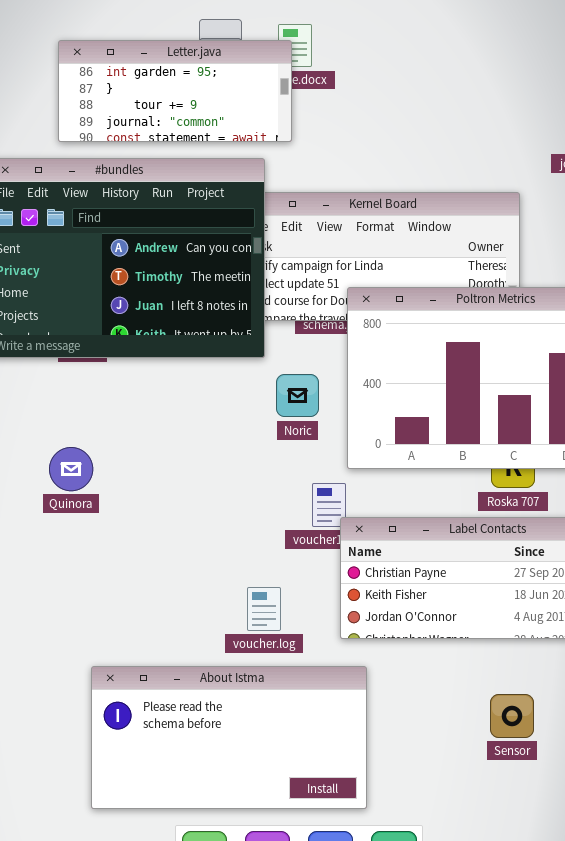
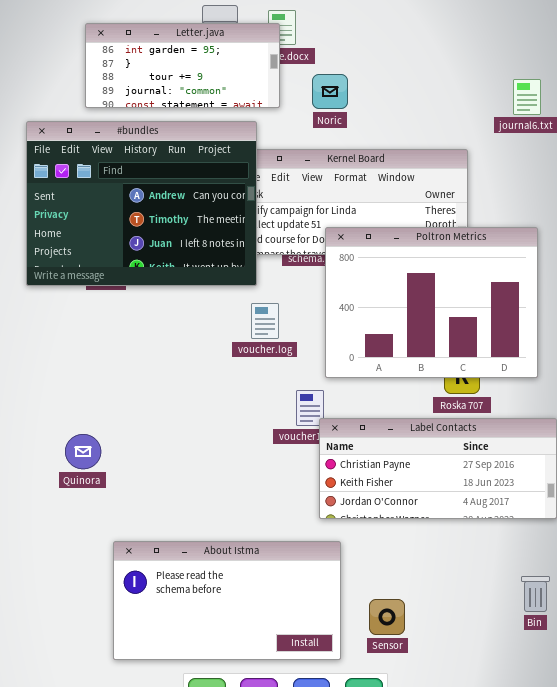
Noric: [276,374,319,417] -> [312,74,348,109], moved
Quinora: [49,447,93,491] -> [65,434,101,469], moved
voucher.log: [247,587,281,631] -> [251,303,279,339], moved
Sensor: [490,694,534,738] -> [369,599,405,635], moved

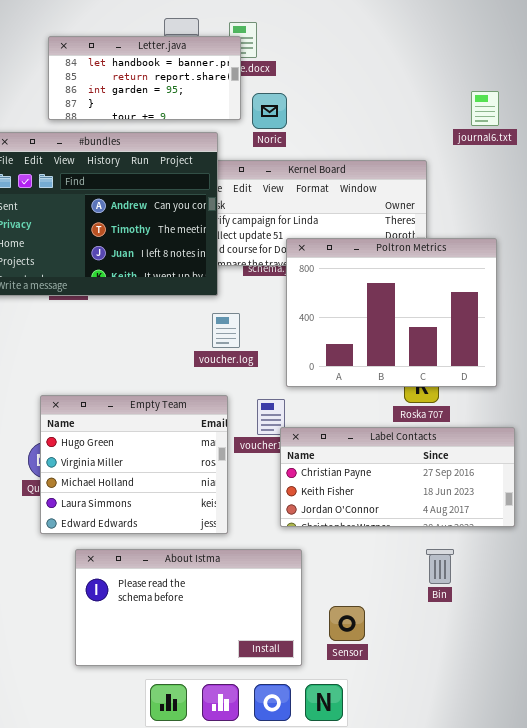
Letter.java: [85,23,280,108] -> [48,36,241,120], scrolled up 2 rows
Noric: [312,74,348,109] -> [252,93,287,129], moved
Empty Team: none -> [40,395,228,534], opened
Bin: [521,576,550,612] -> [426,549,454,584], moved

